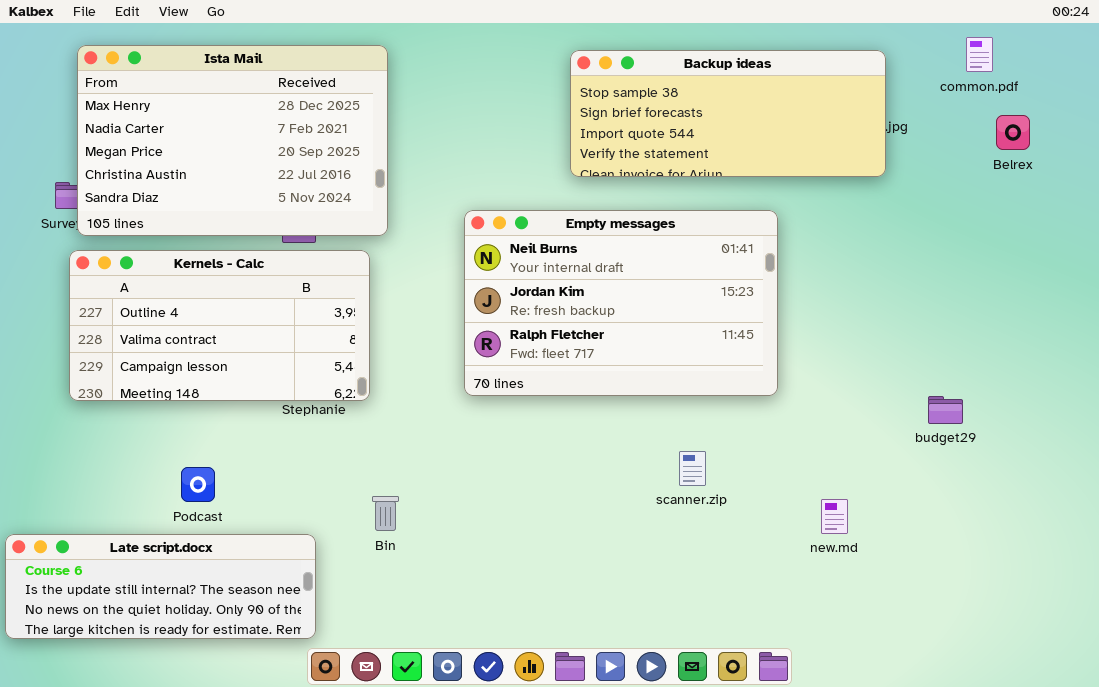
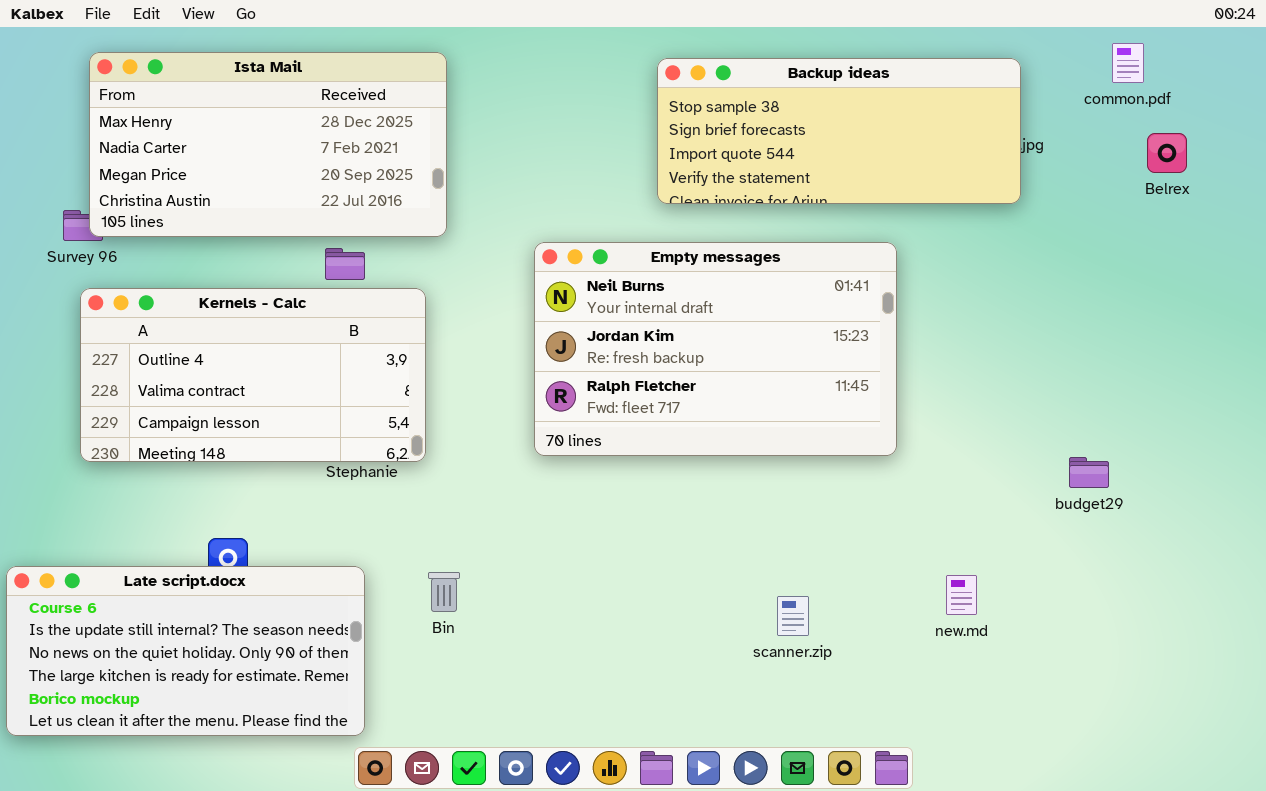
Ista Mail: [77,45,388,236] -> [89,52,447,237], resized
scanner.zip: [679,451,706,486] -> [777,596,809,636], moved
Late script.docx: [5,534,316,639] -> [6,566,365,736], resized

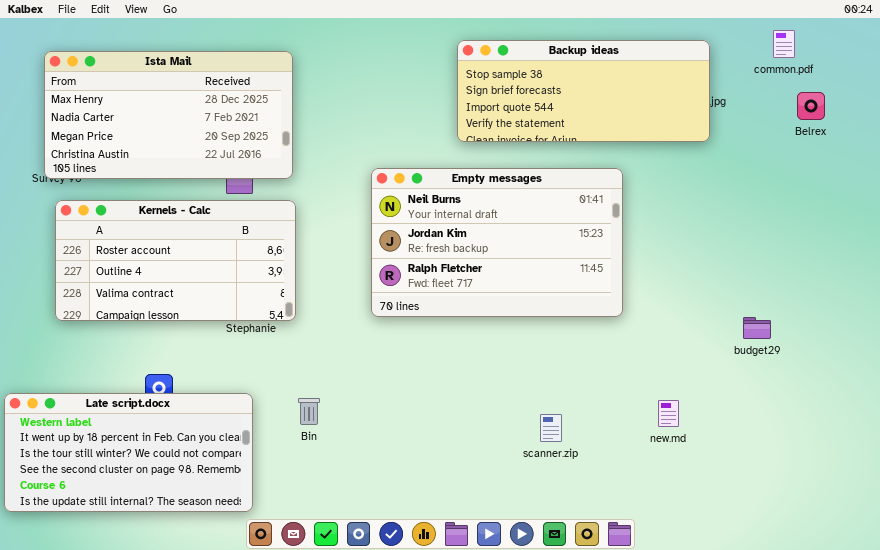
Ista Mail: [89,52,447,237] -> [44,51,293,179], moved
Kernels - Calc: [80,288,426,462] -> [55,200,296,321], scrolled up 1 row
Late script.docx: [6,566,365,736] -> [4,393,253,512], scrolled up 4 rows

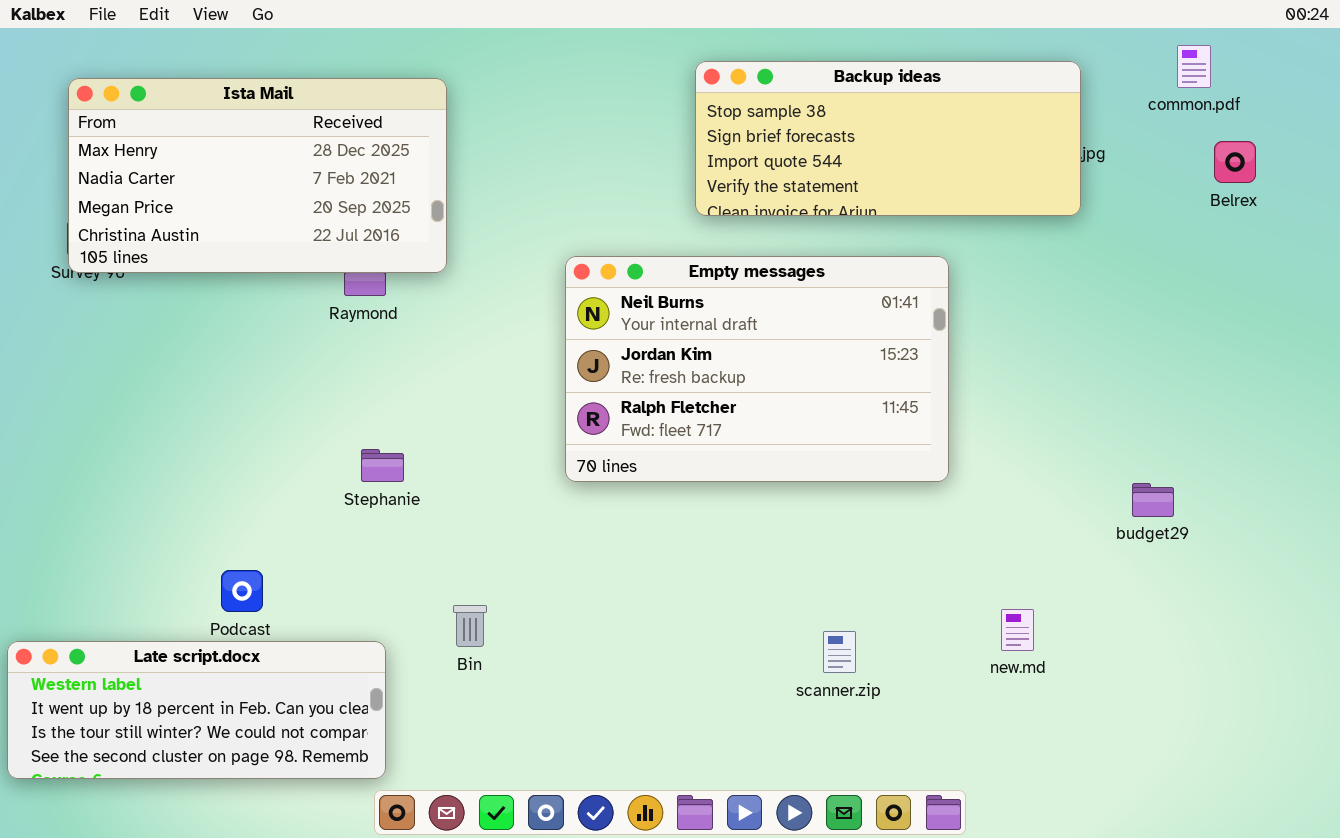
Kernels - Calc: [55,200,296,321] -> none, closed
Late script.docx: [4,393,253,512] -> [7,641,386,779], resized

